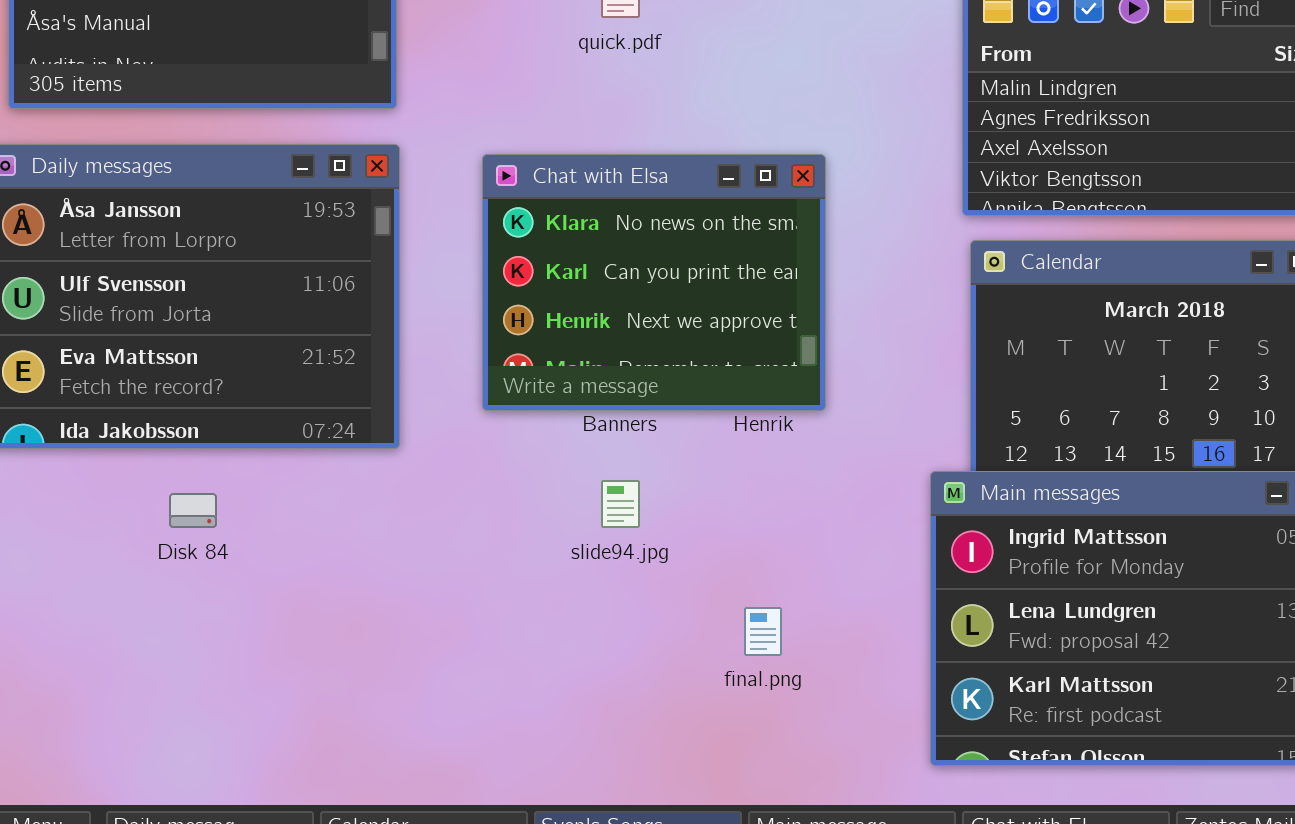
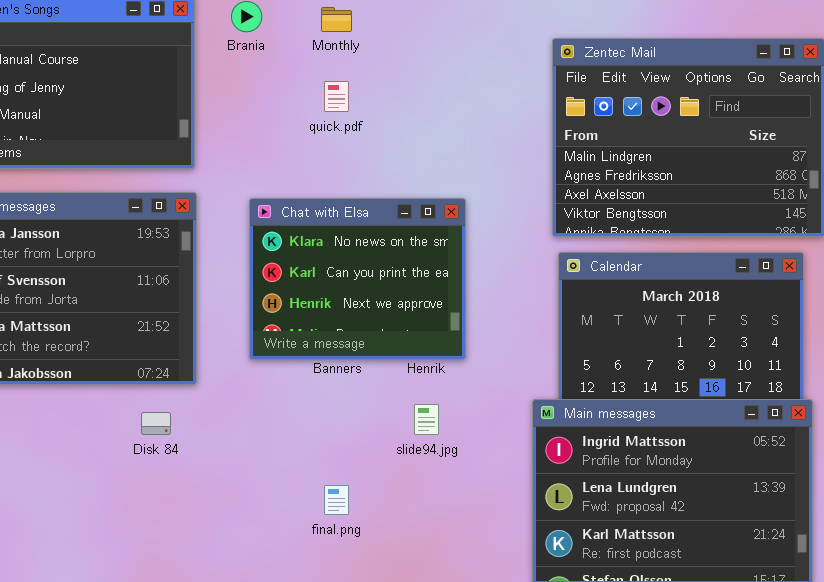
slide94.jpg: [601,480,640,528] -> [414,404,439,435], moved
Disk 84: [169,493,217,528] -> [141,412,171,435], moved
final.png: [744,607,782,656] -> [324,485,349,515], moved

